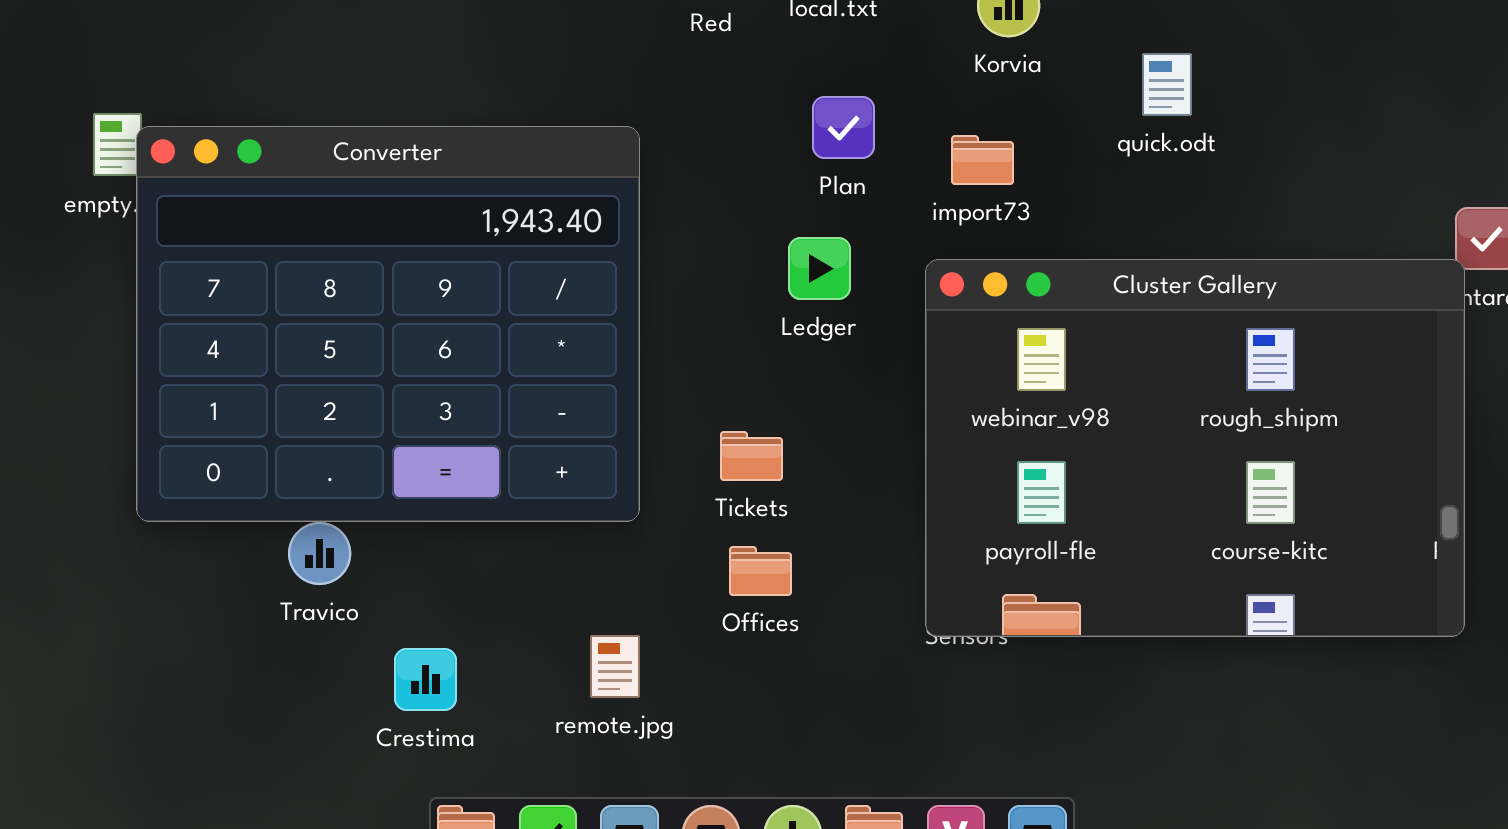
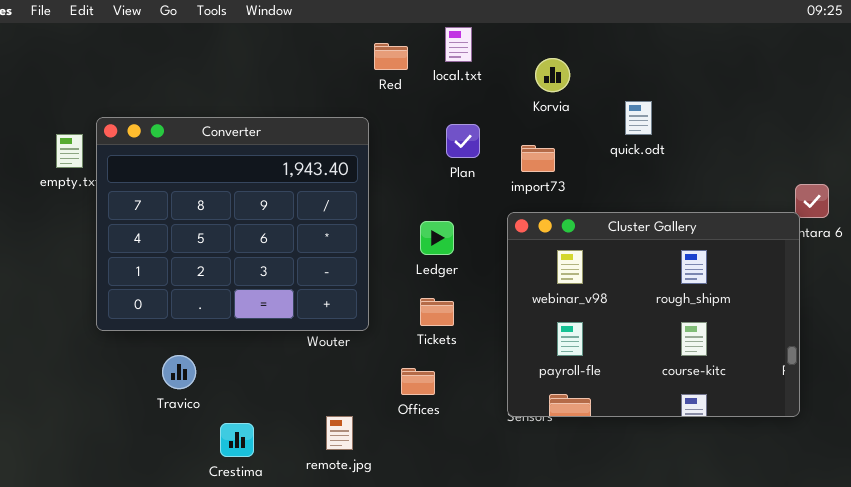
Converter: [136,126,640,522] -> [96,117,369,331], moved
Ledger: [788,237,851,300] -> [420,221,454,255], moved
Tickets: [720,431,783,481] -> [420,298,454,326], moved

